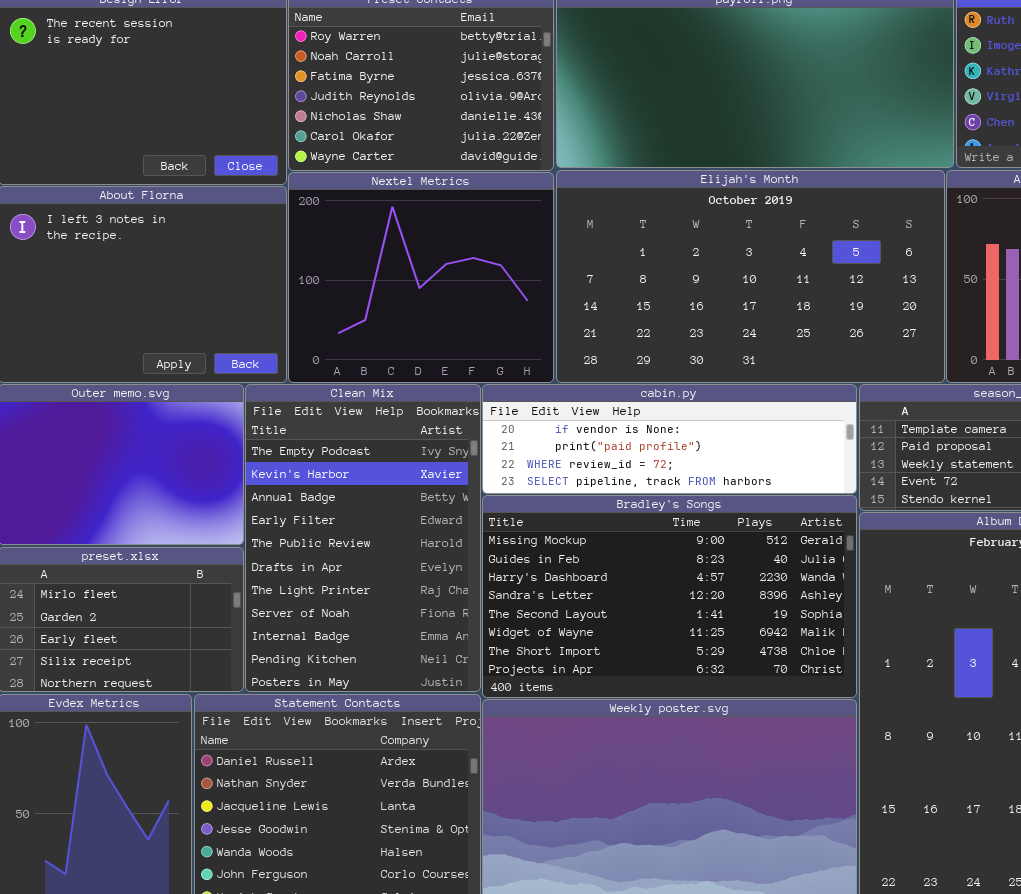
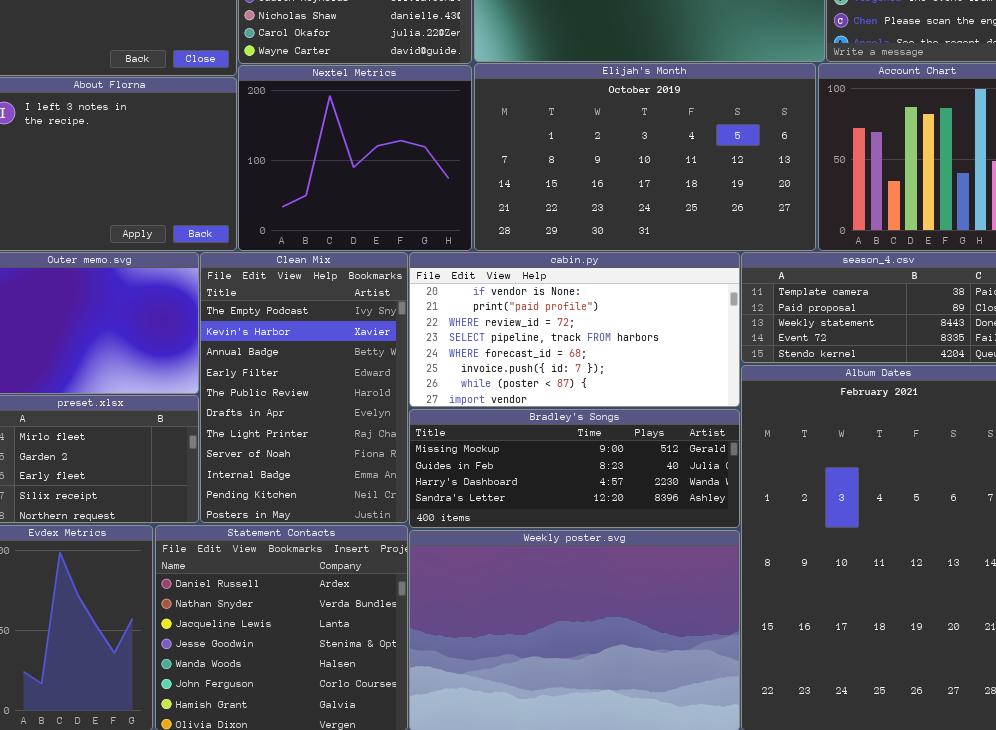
cabin.py: [482,384,857,494] -> [409,252,740,407], resized
Bradley's Songs: [482,495,857,698] -> [409,409,740,528], resized

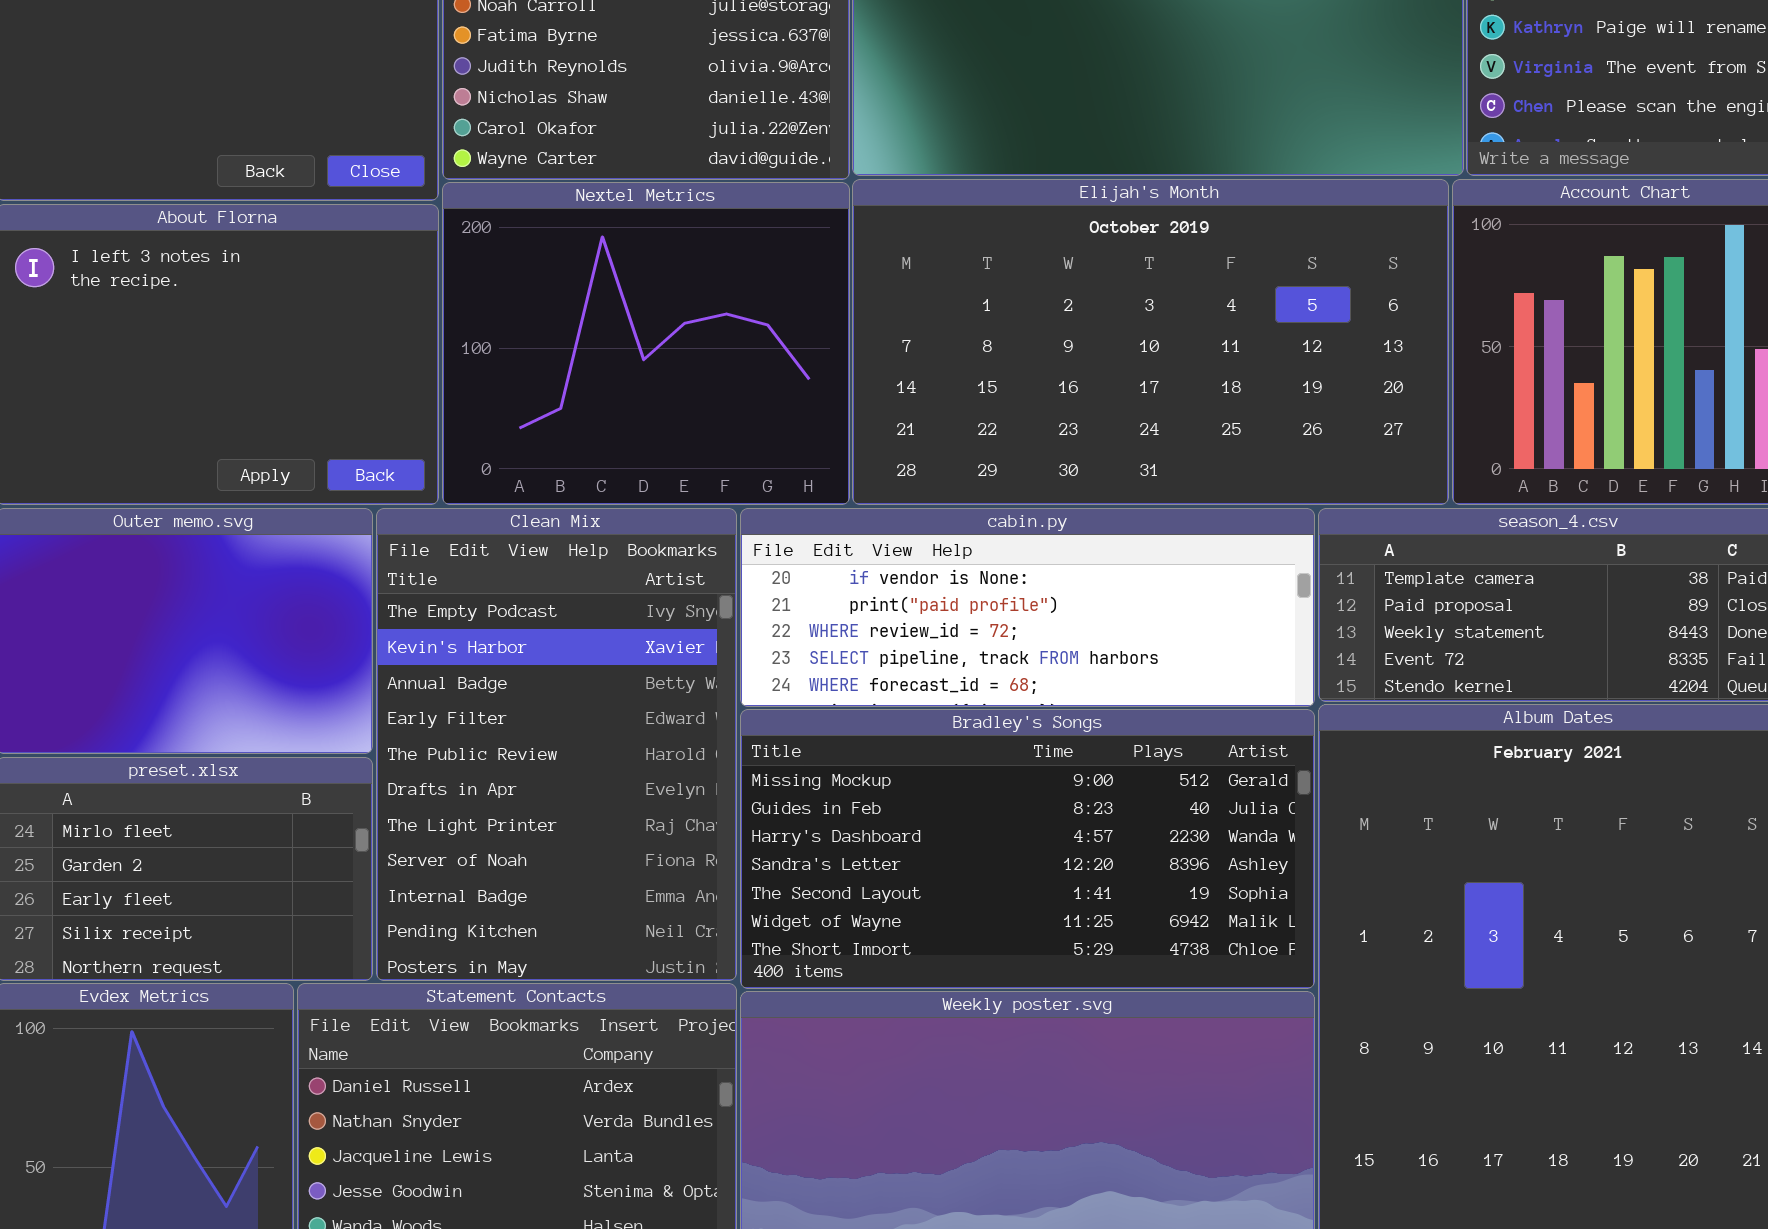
cabin.py: [409,252,740,407] -> [740,508,1315,707], resized
Bradley's Songs: [409,409,740,528] -> [740,709,1315,989], resized

